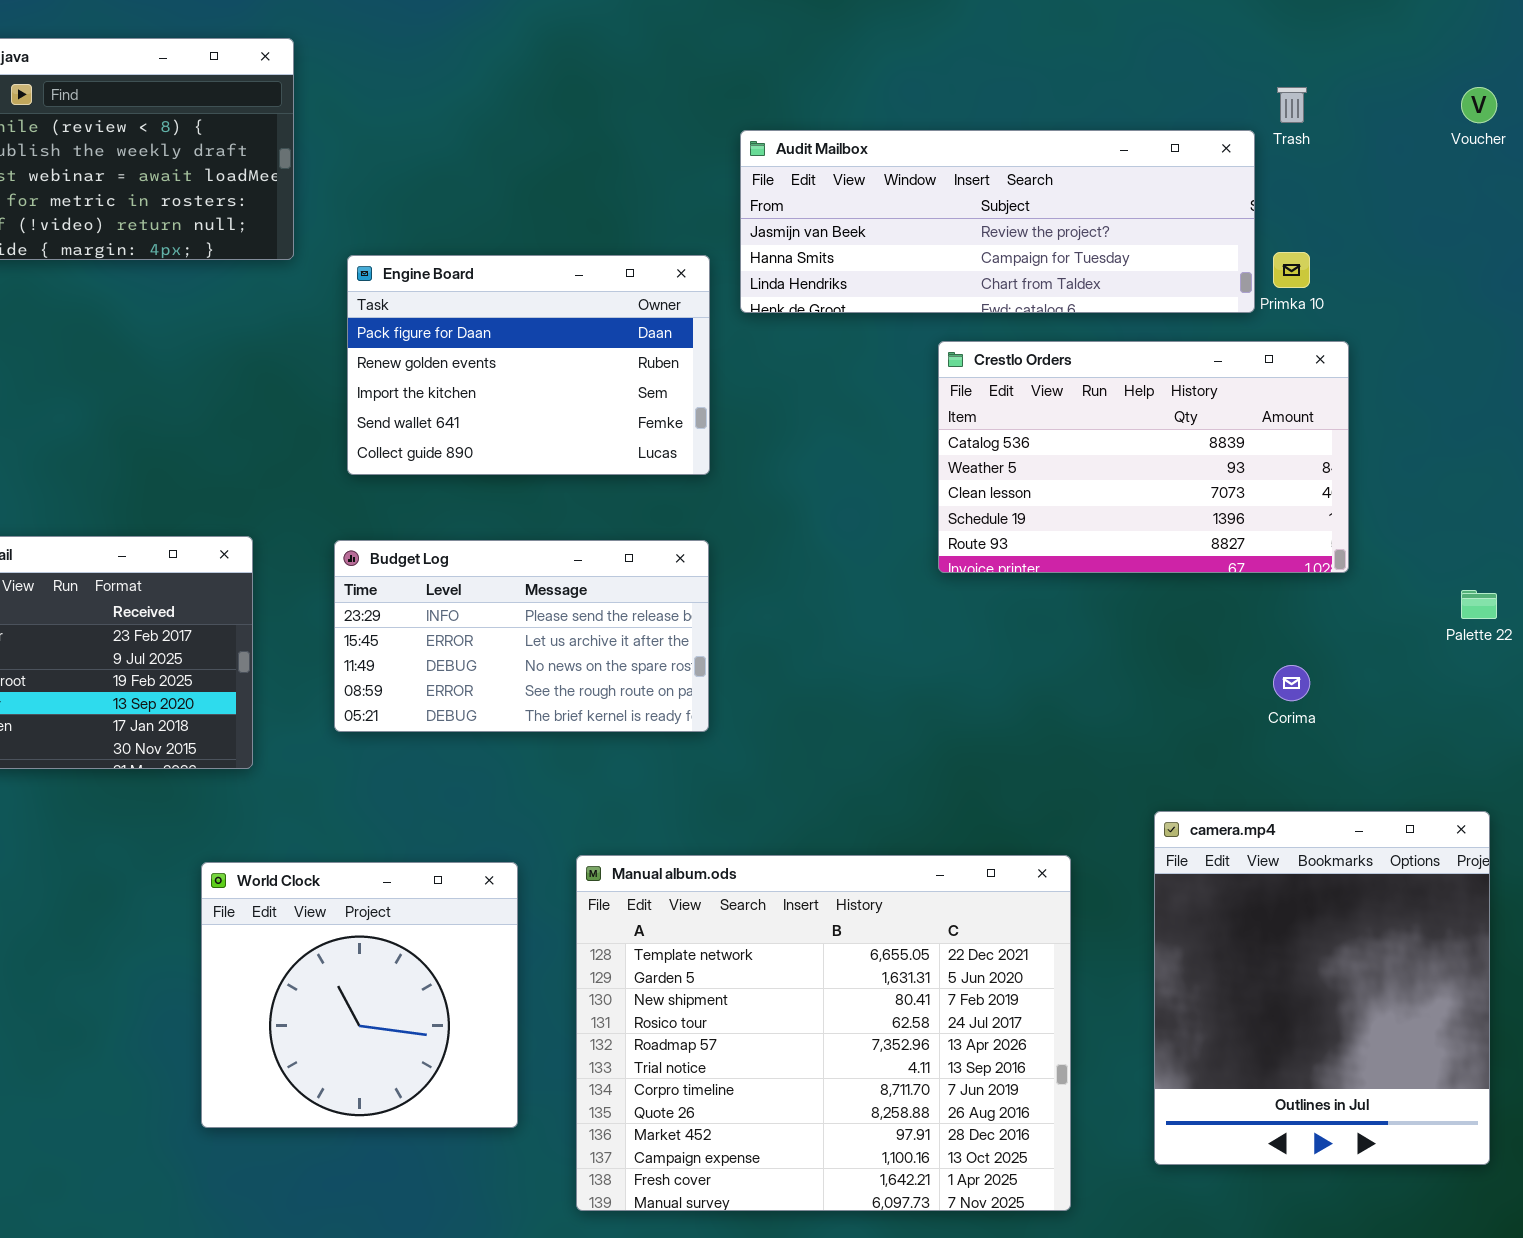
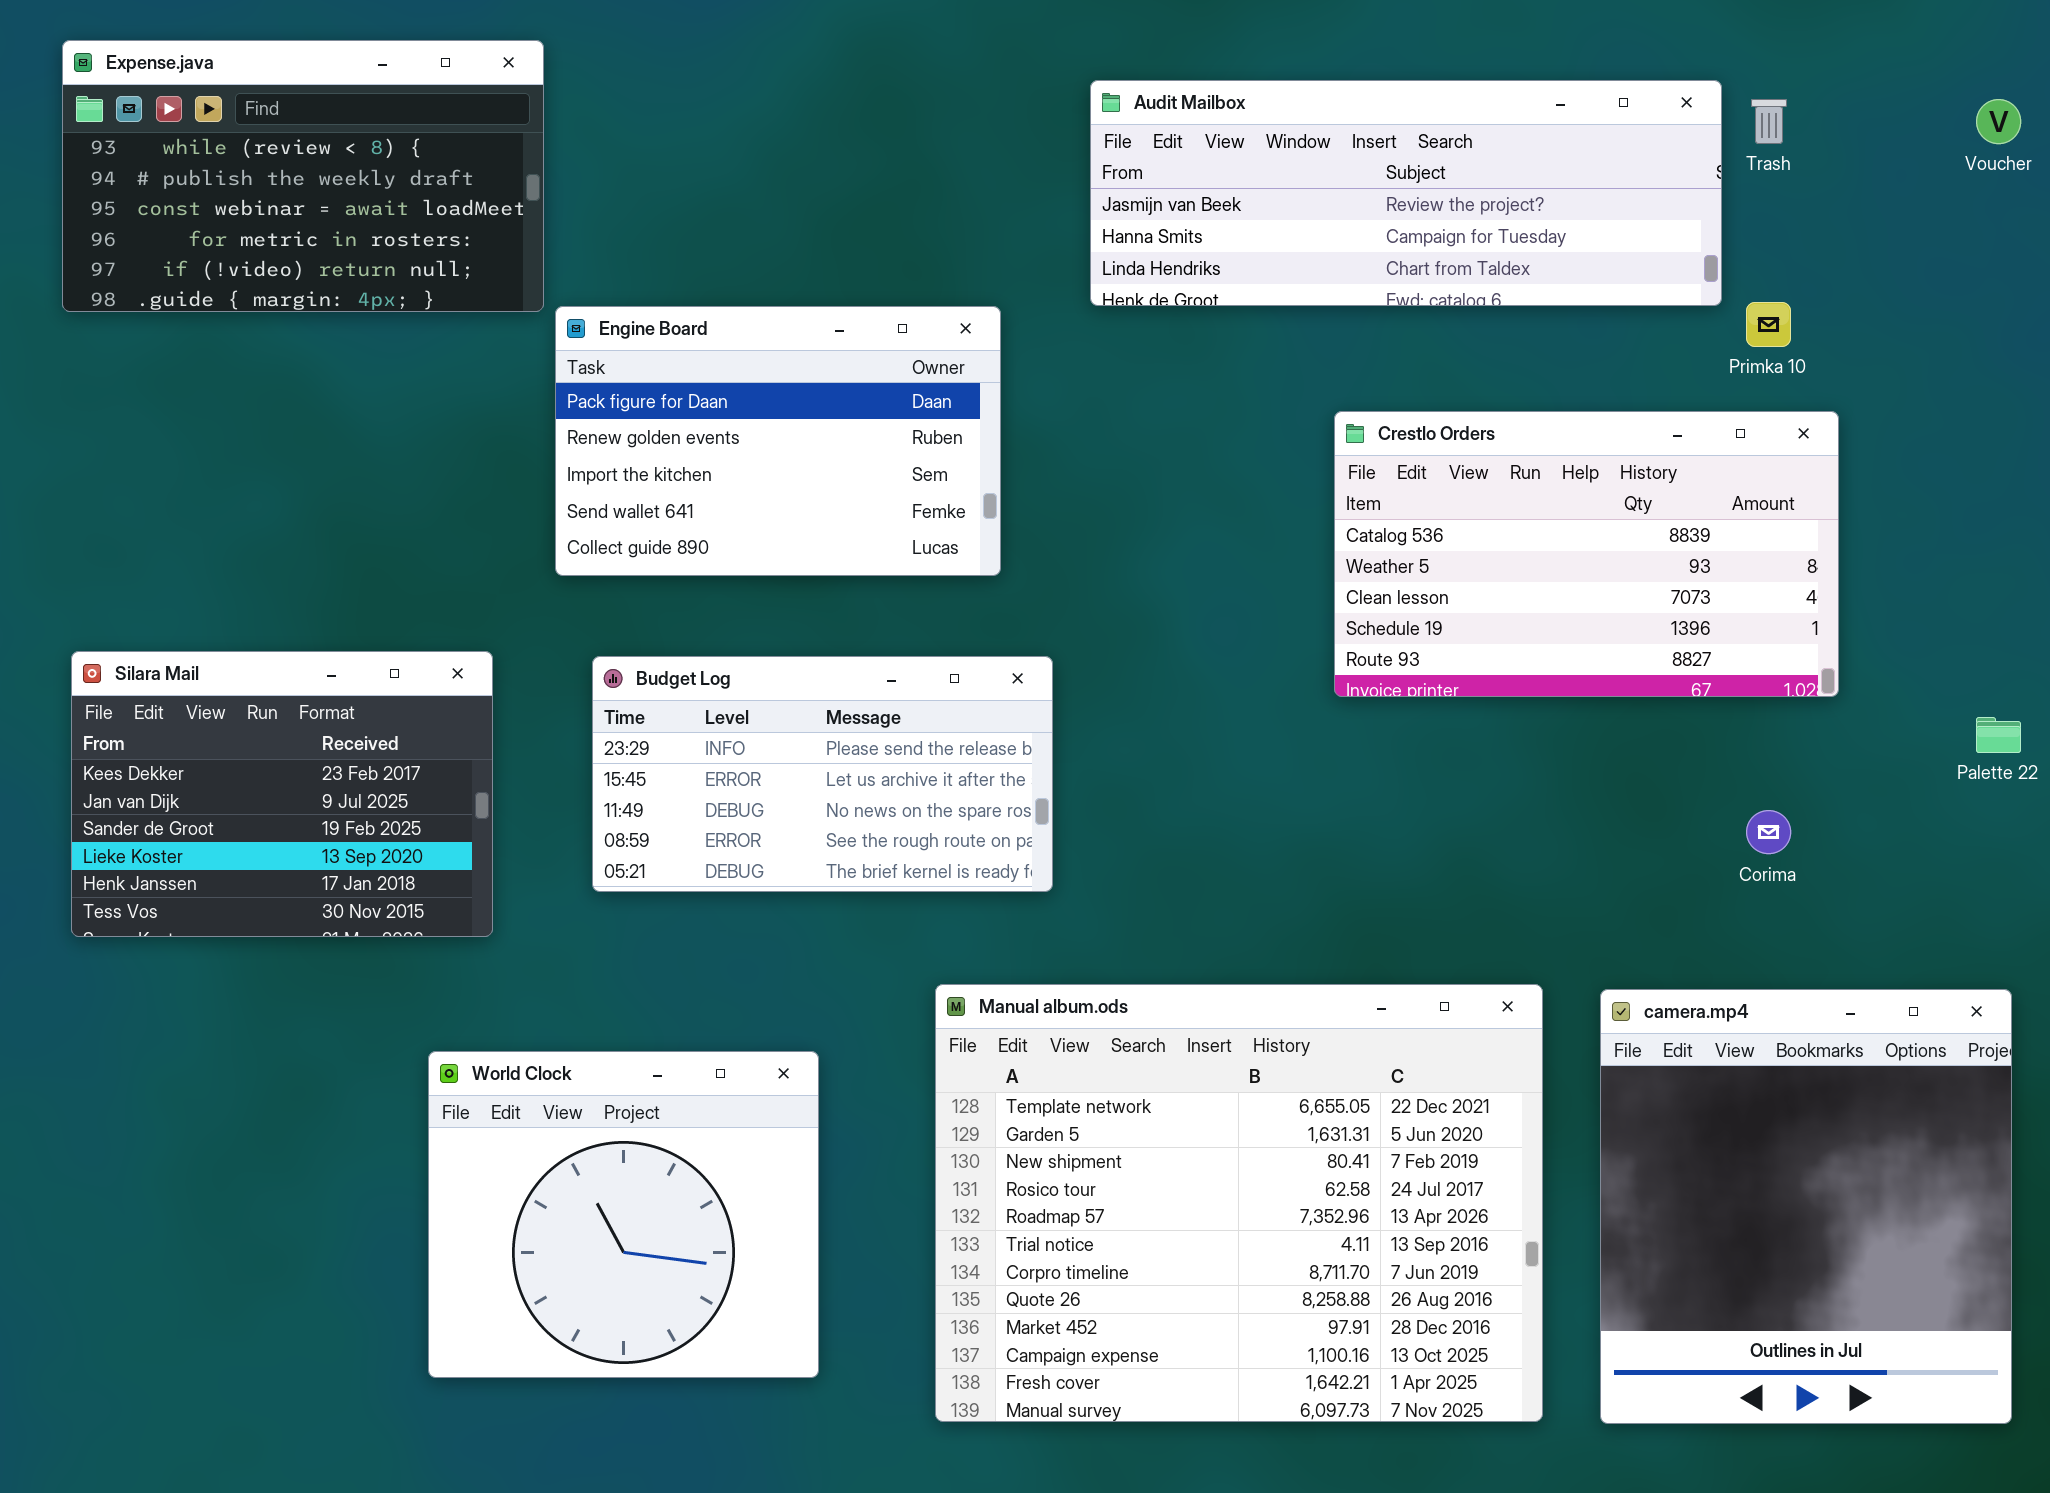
Audit Mailbox: [740,130,1255,313] -> [1090,80,1722,306], moved
Engine Board: [347,255,710,475] -> [555,306,1001,576], moved
Manual album.ods: [576,855,1071,1211] -> [935,984,1543,1422], moved

